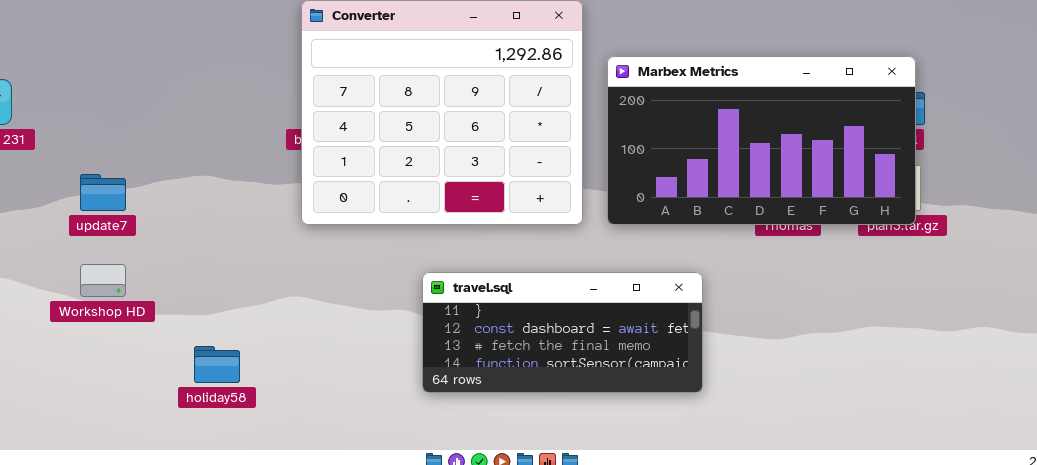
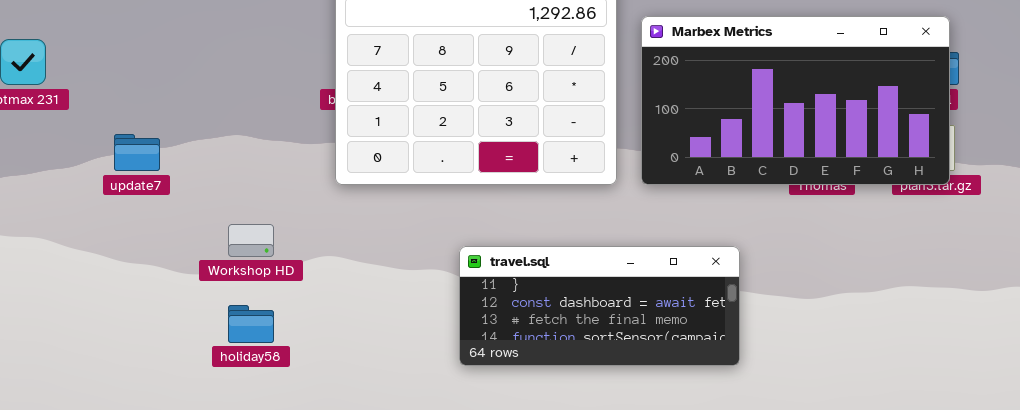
Workshop HD: [80,264,126,297] -> [228,224,274,257], moved
travel.sql: [422,272,703,393] -> [459,246,740,366], moved

